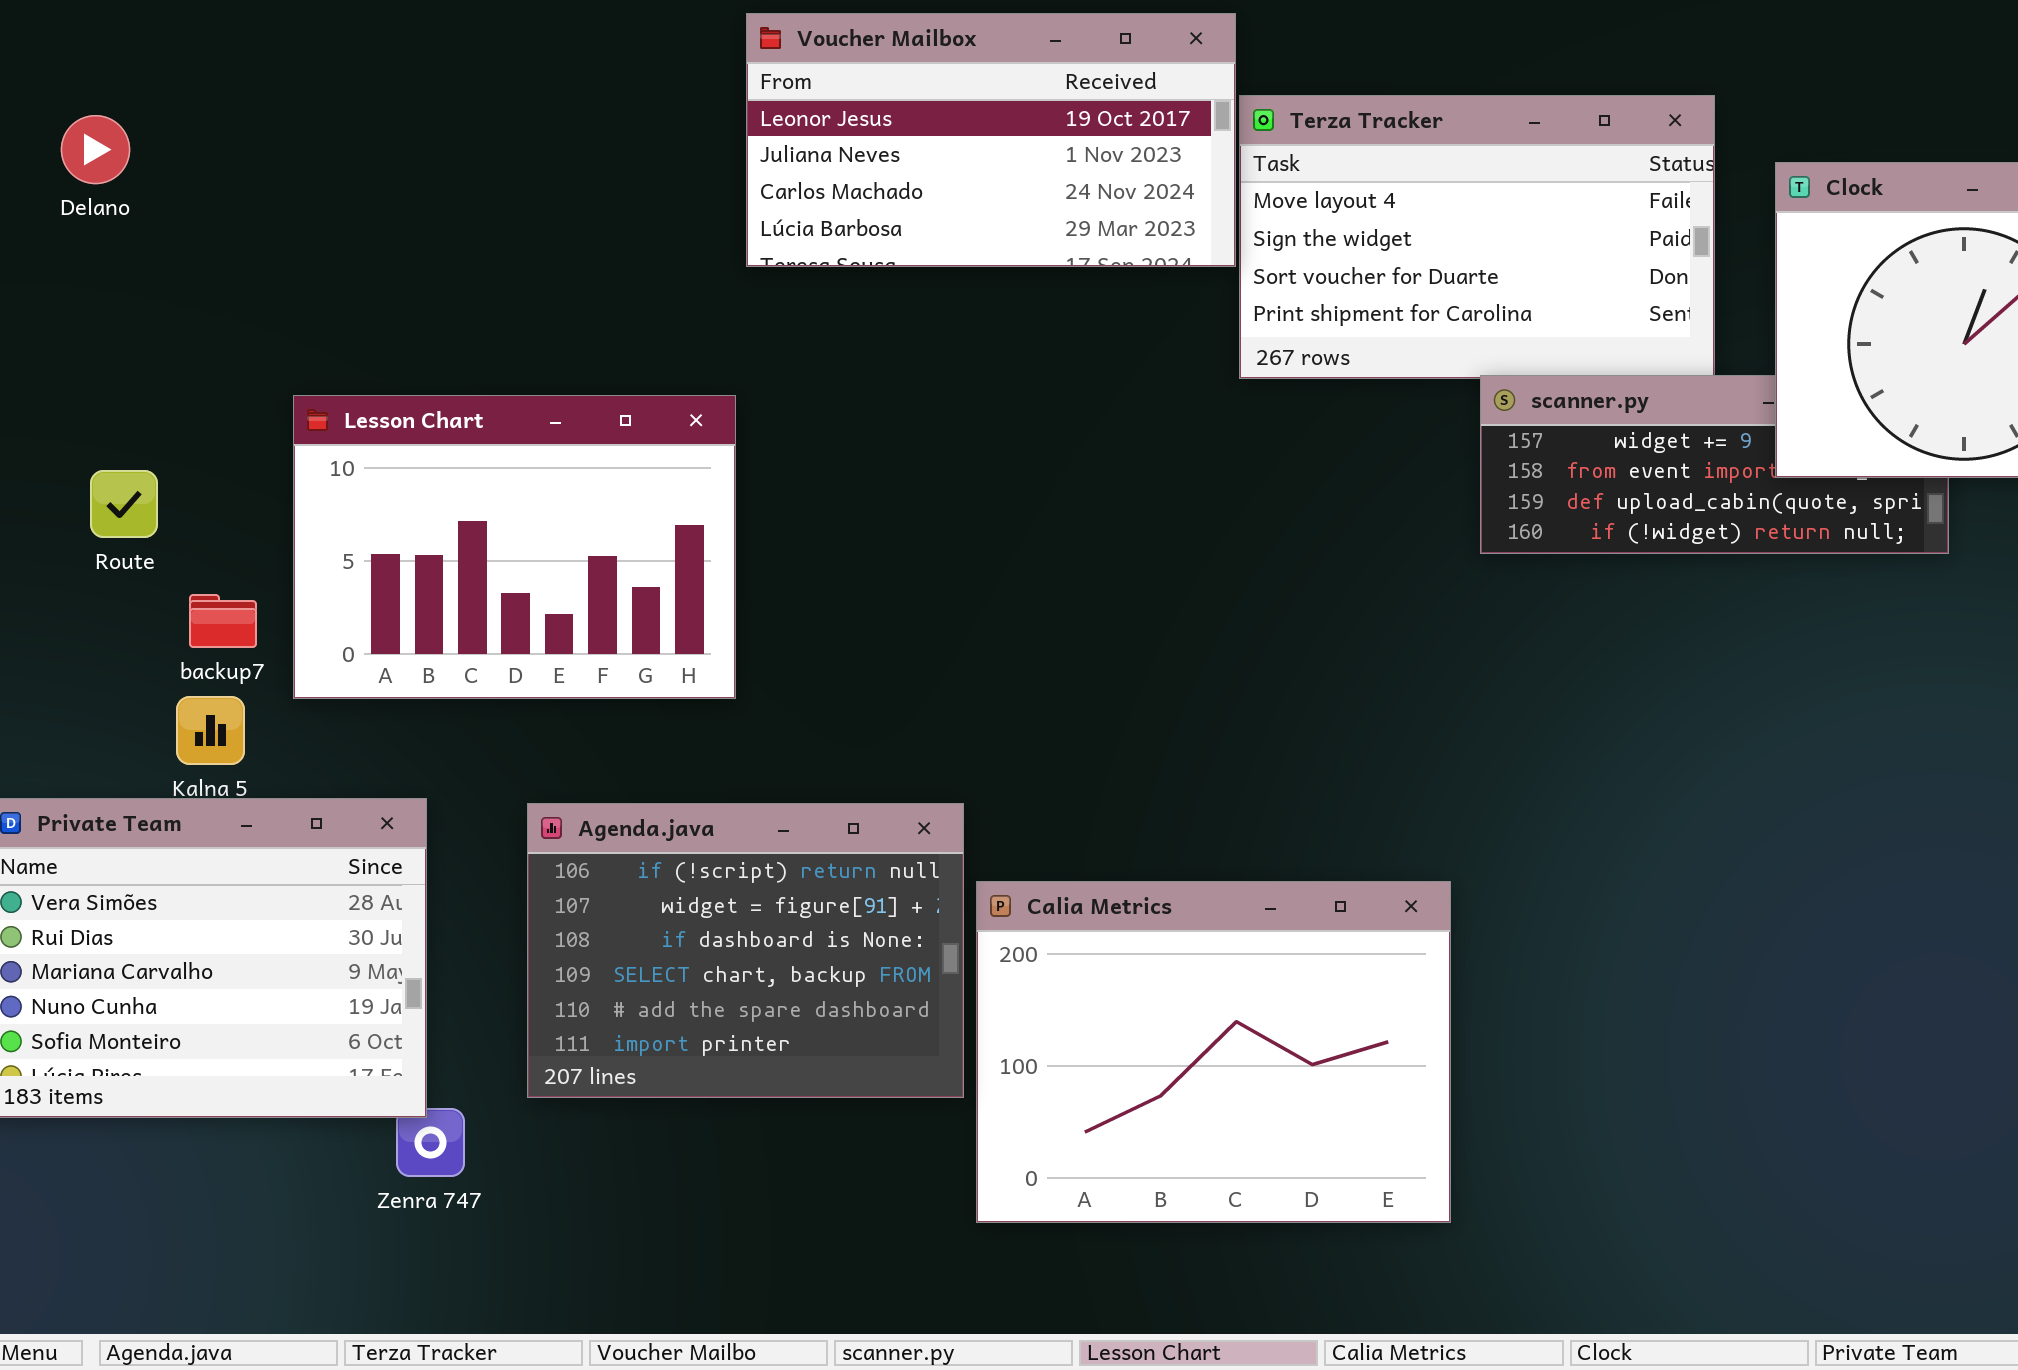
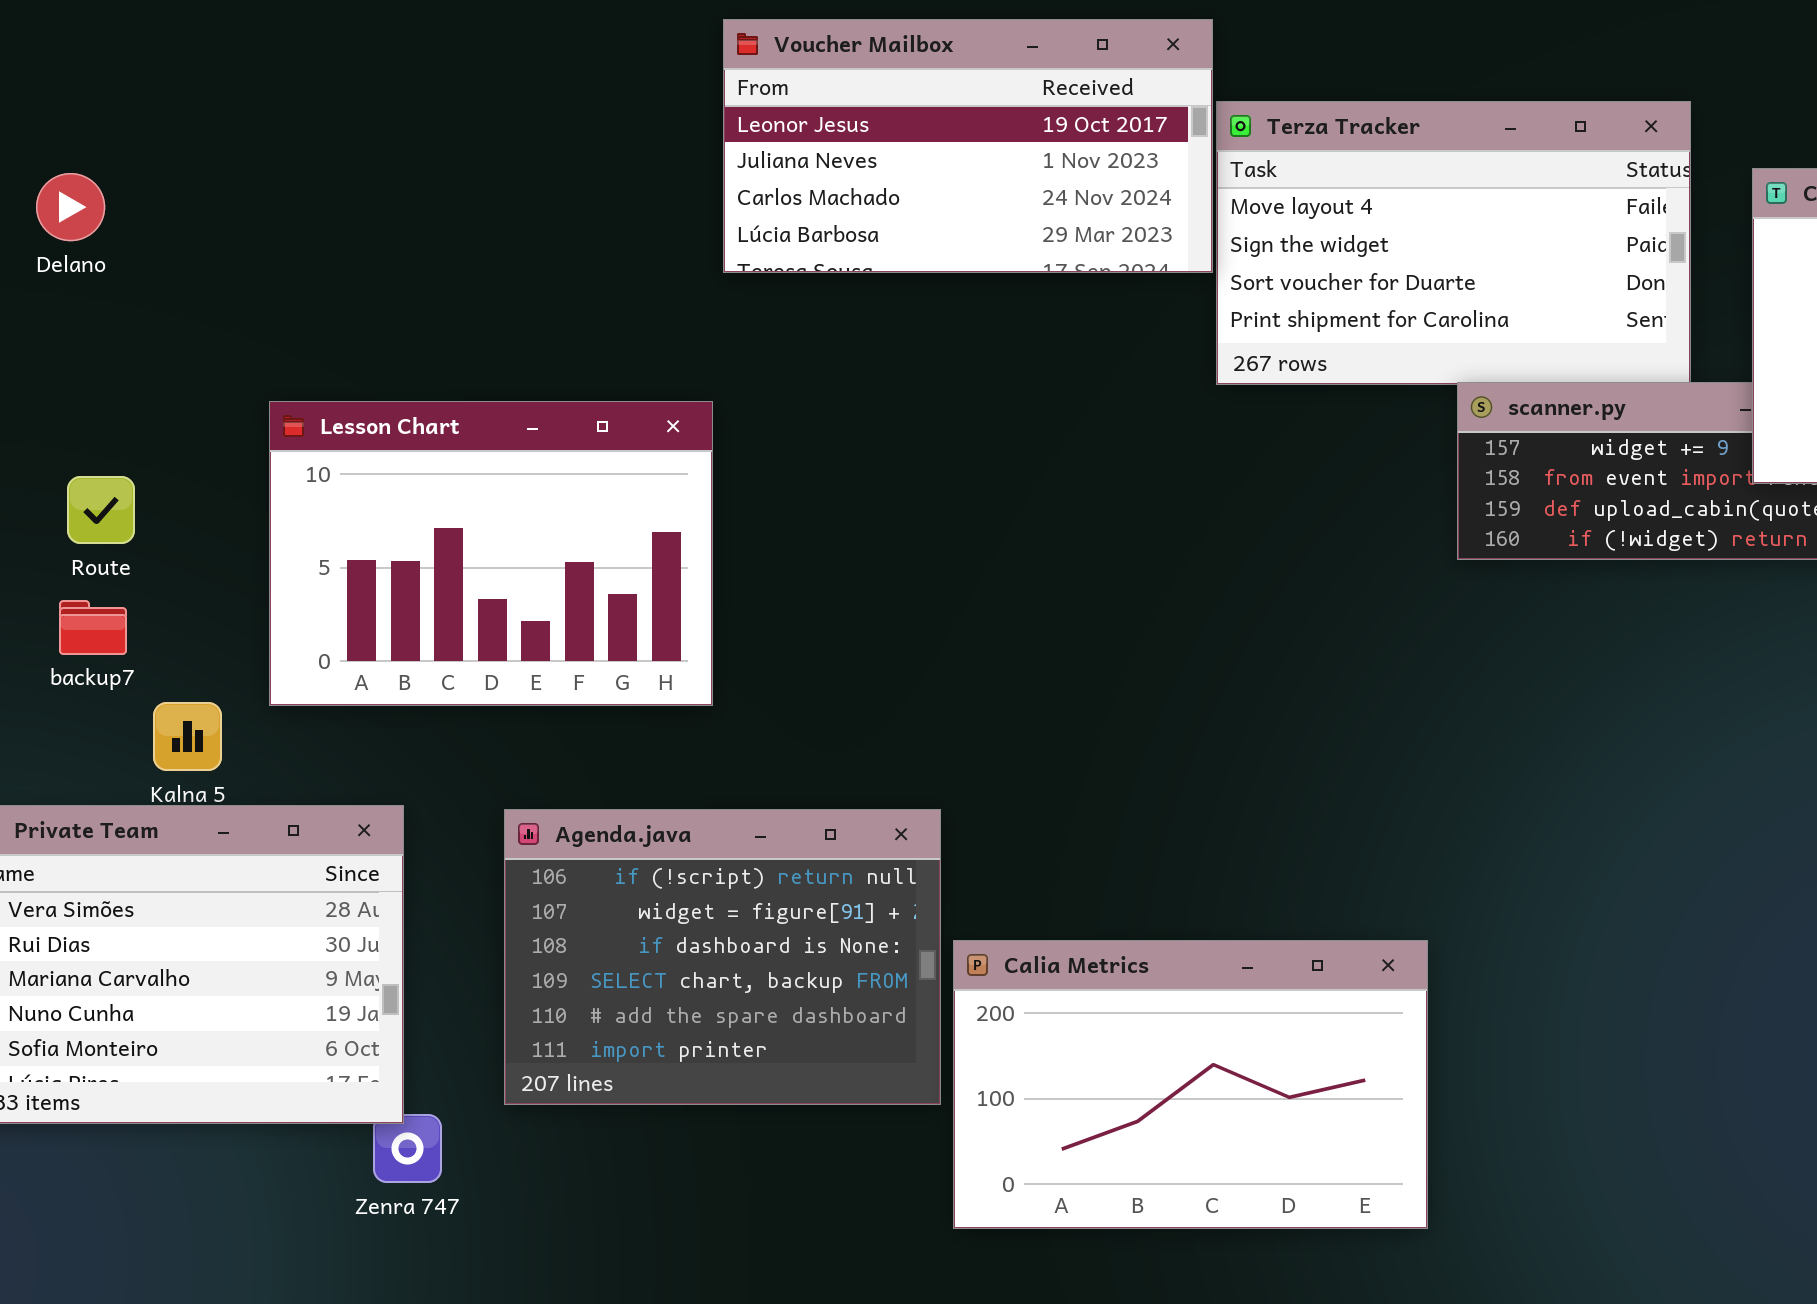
Delano: [61,115,130,184] -> [36,173,105,241], moved
backup7: [189,594,257,648] -> [59,600,127,655], moved
Calia Metrics: [976,881,1451,1223] -> [953,940,1428,1229], resized

